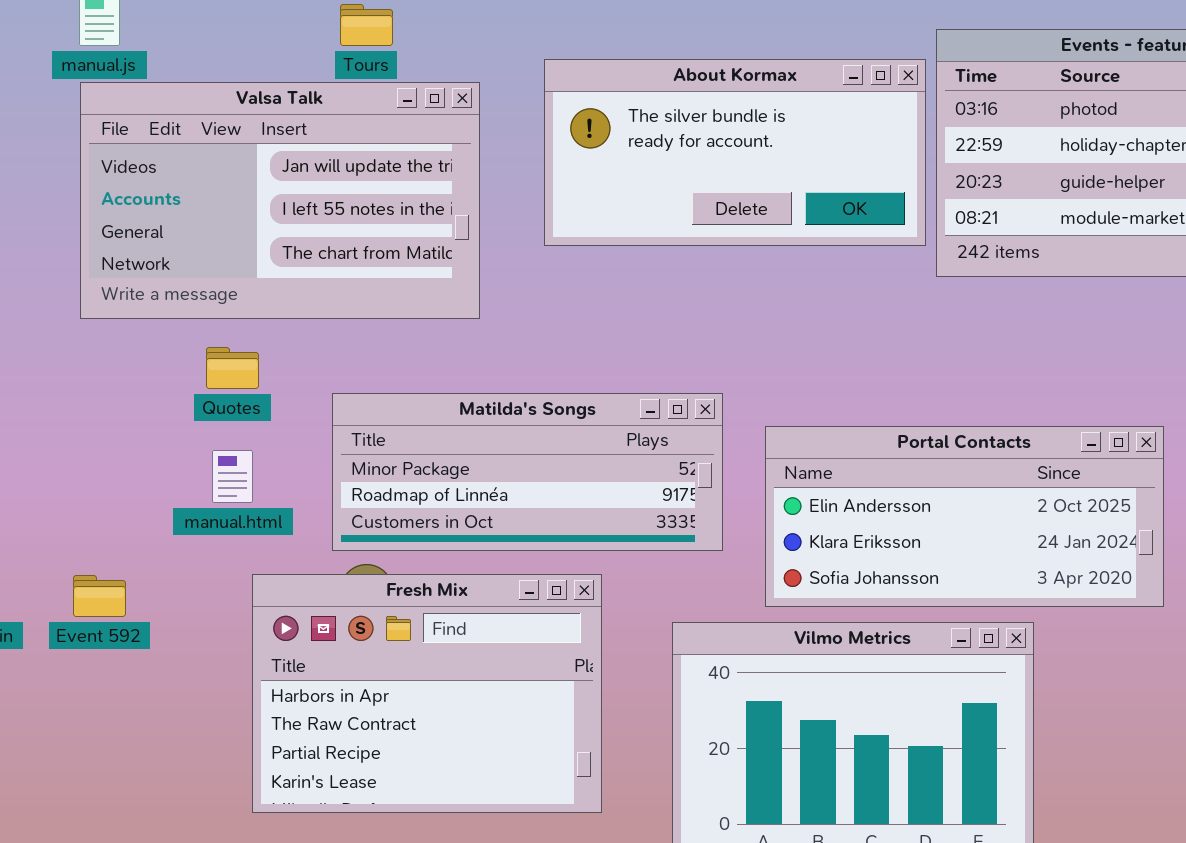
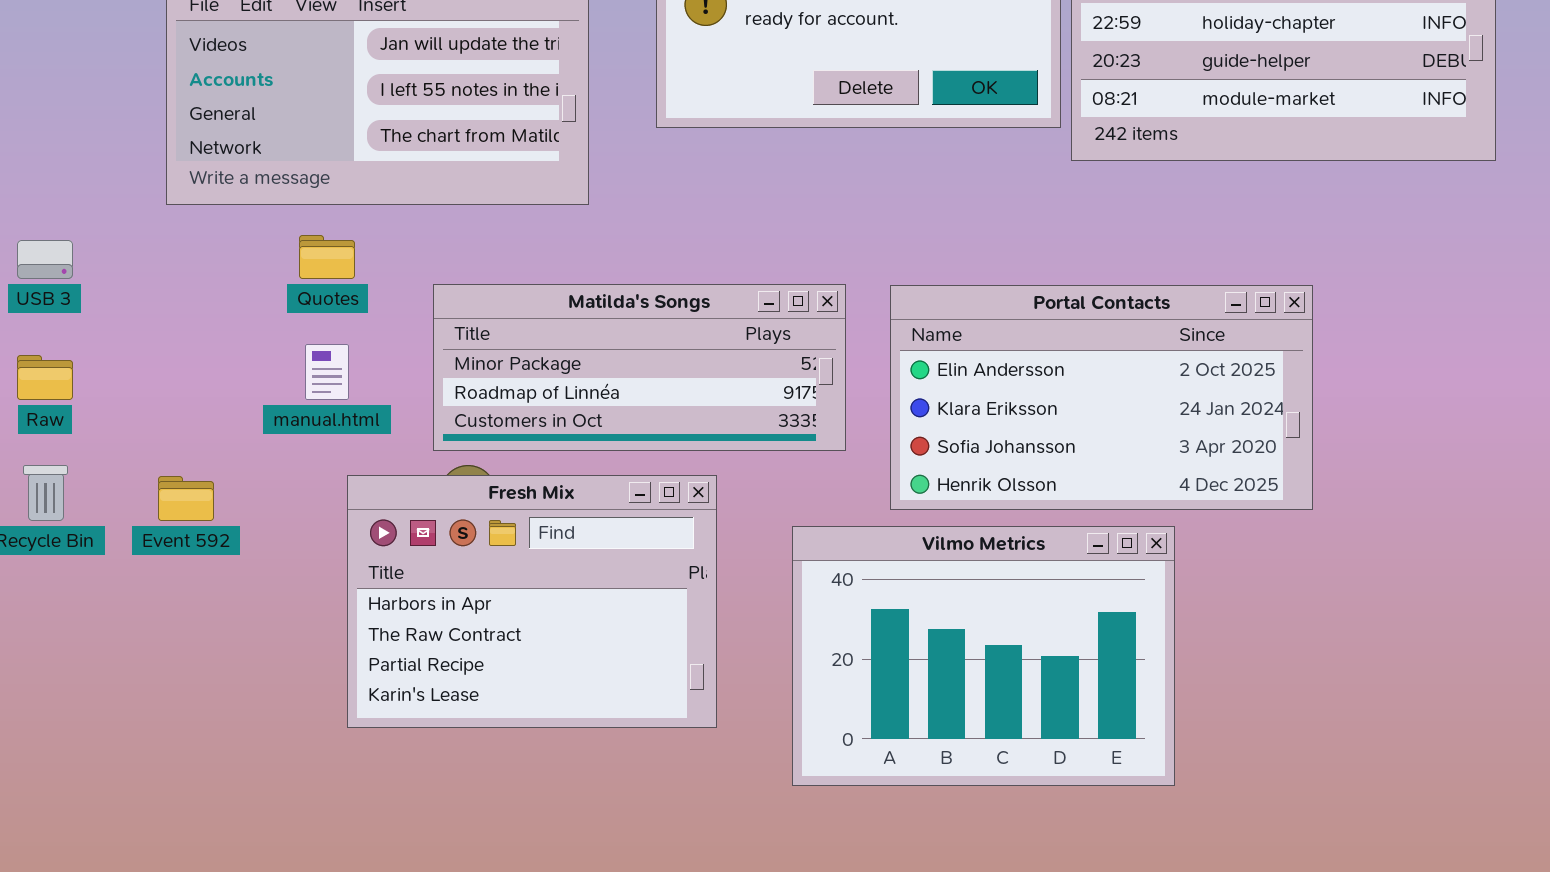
Portal Contacts: [765,426,1164,607] -> [890,285,1313,510], resized

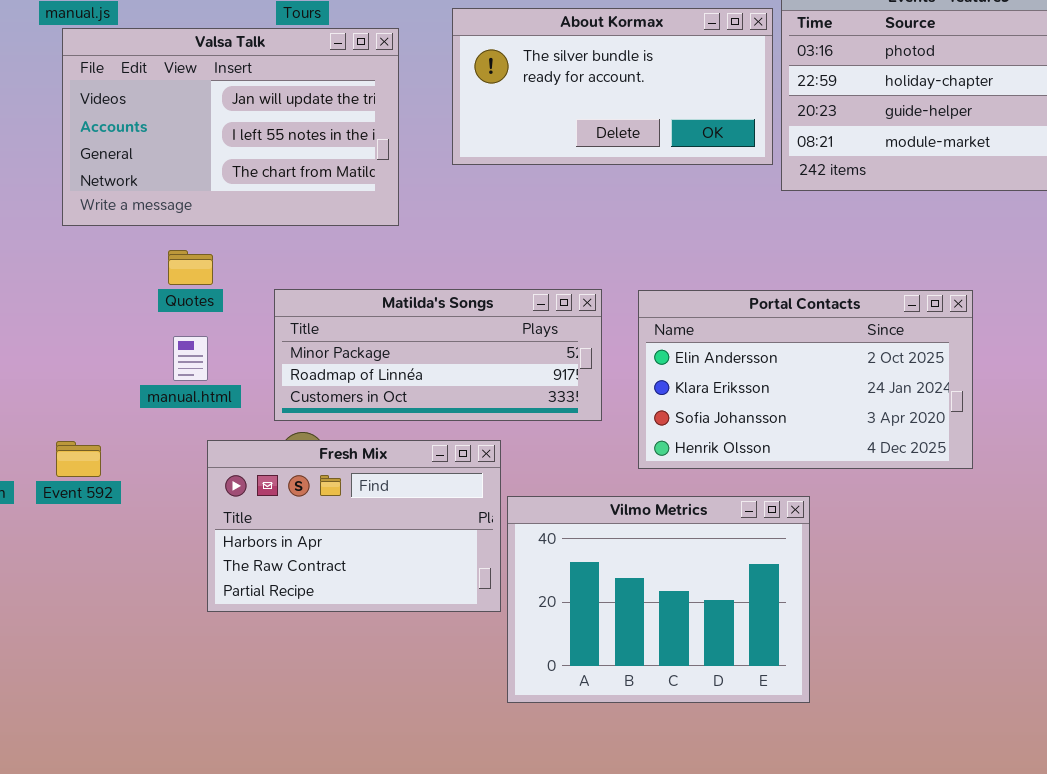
Fresh Mix: [347,475,717,728] -> [207,440,501,612], resized
Vilmo Metrics: [792,526,1175,786] -> [507,496,810,703], moved

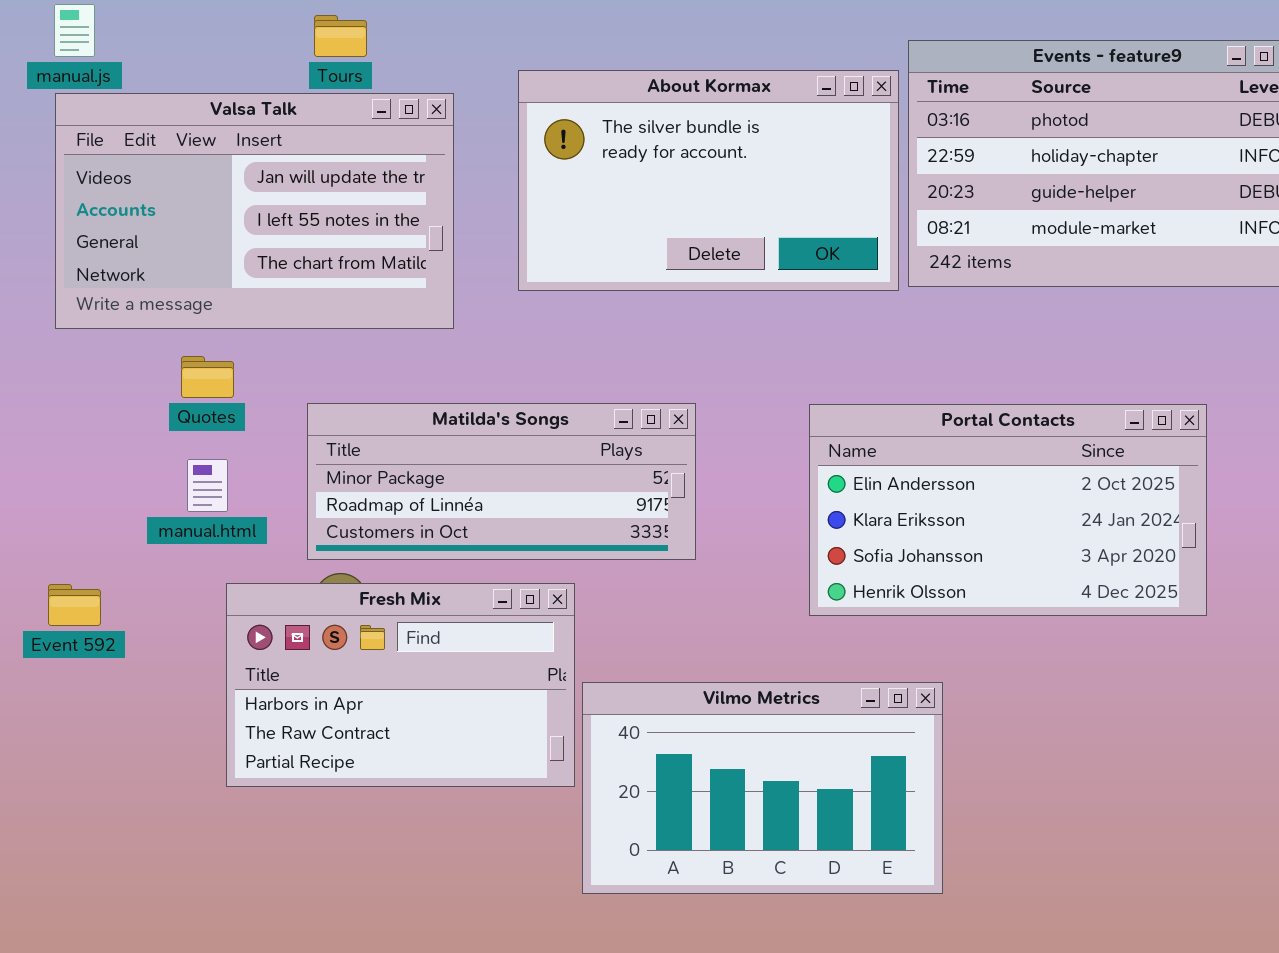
About Kormax: [452,8,773,165] -> [518,70,899,291], resized
Portal Contacts: [638,290,973,469] -> [809,404,1207,616], moved
Vilmo Metrics: [507,496,810,703] -> [582,682,943,894], resized

